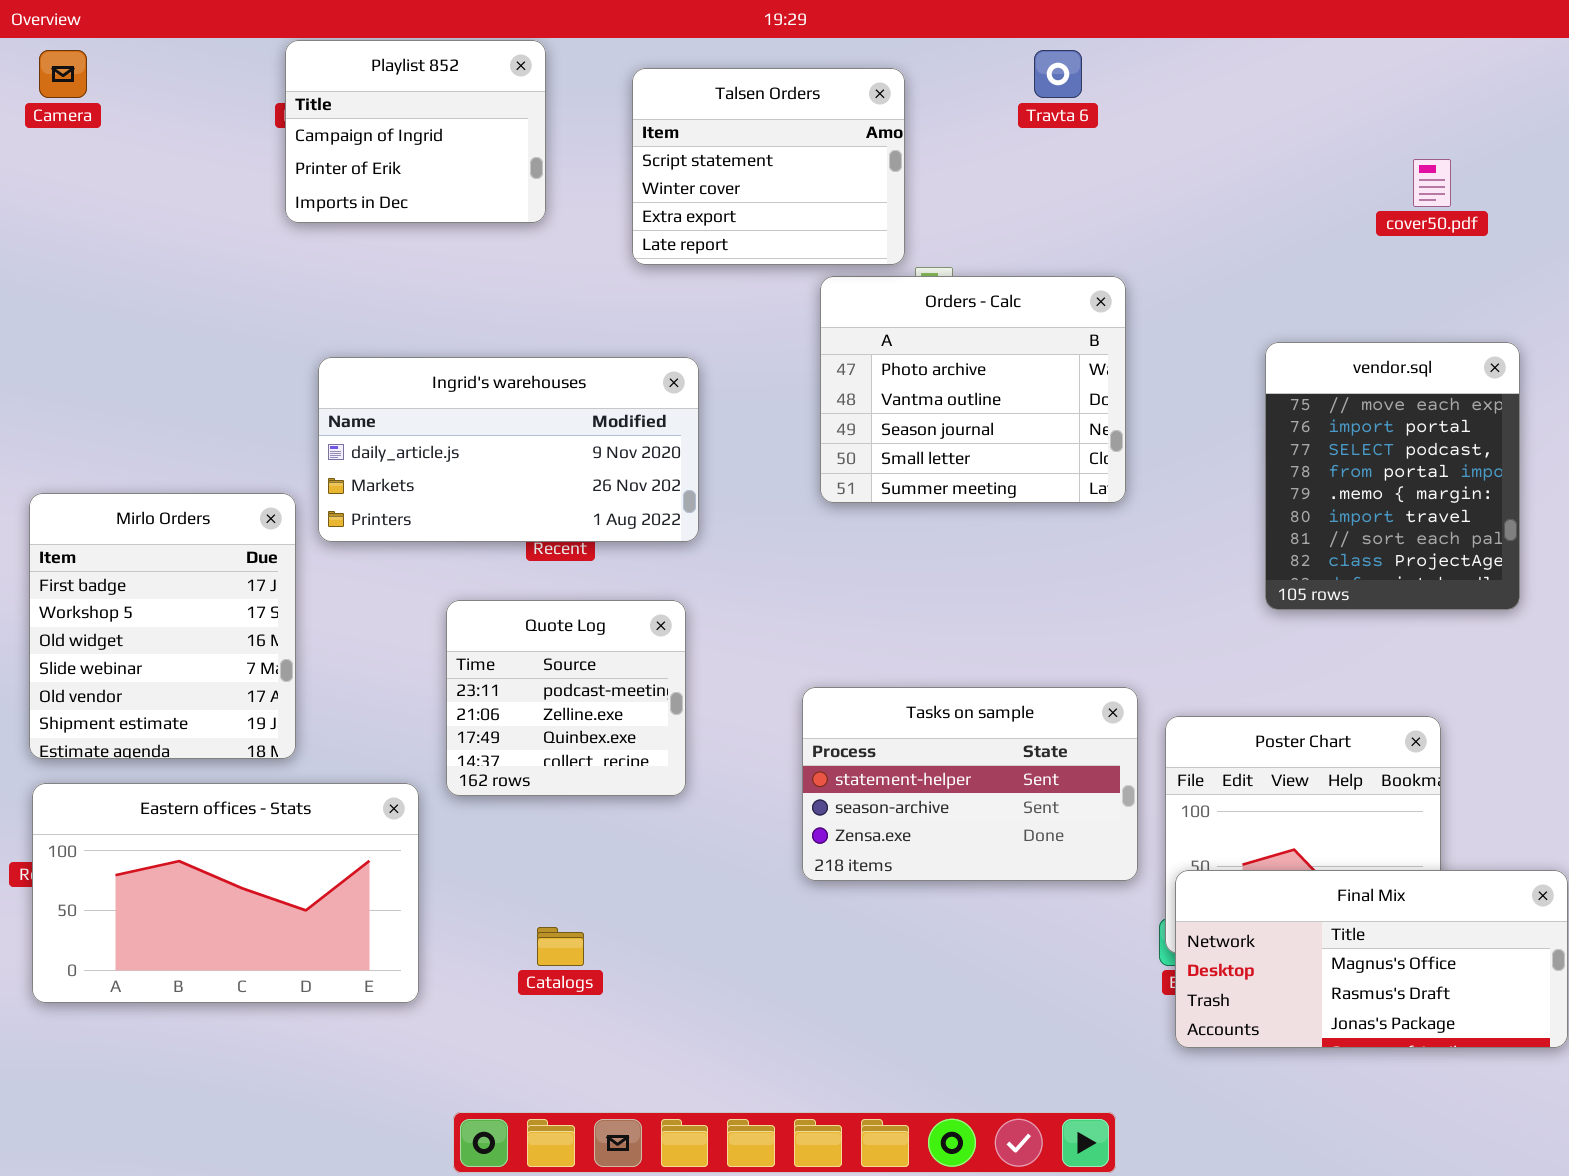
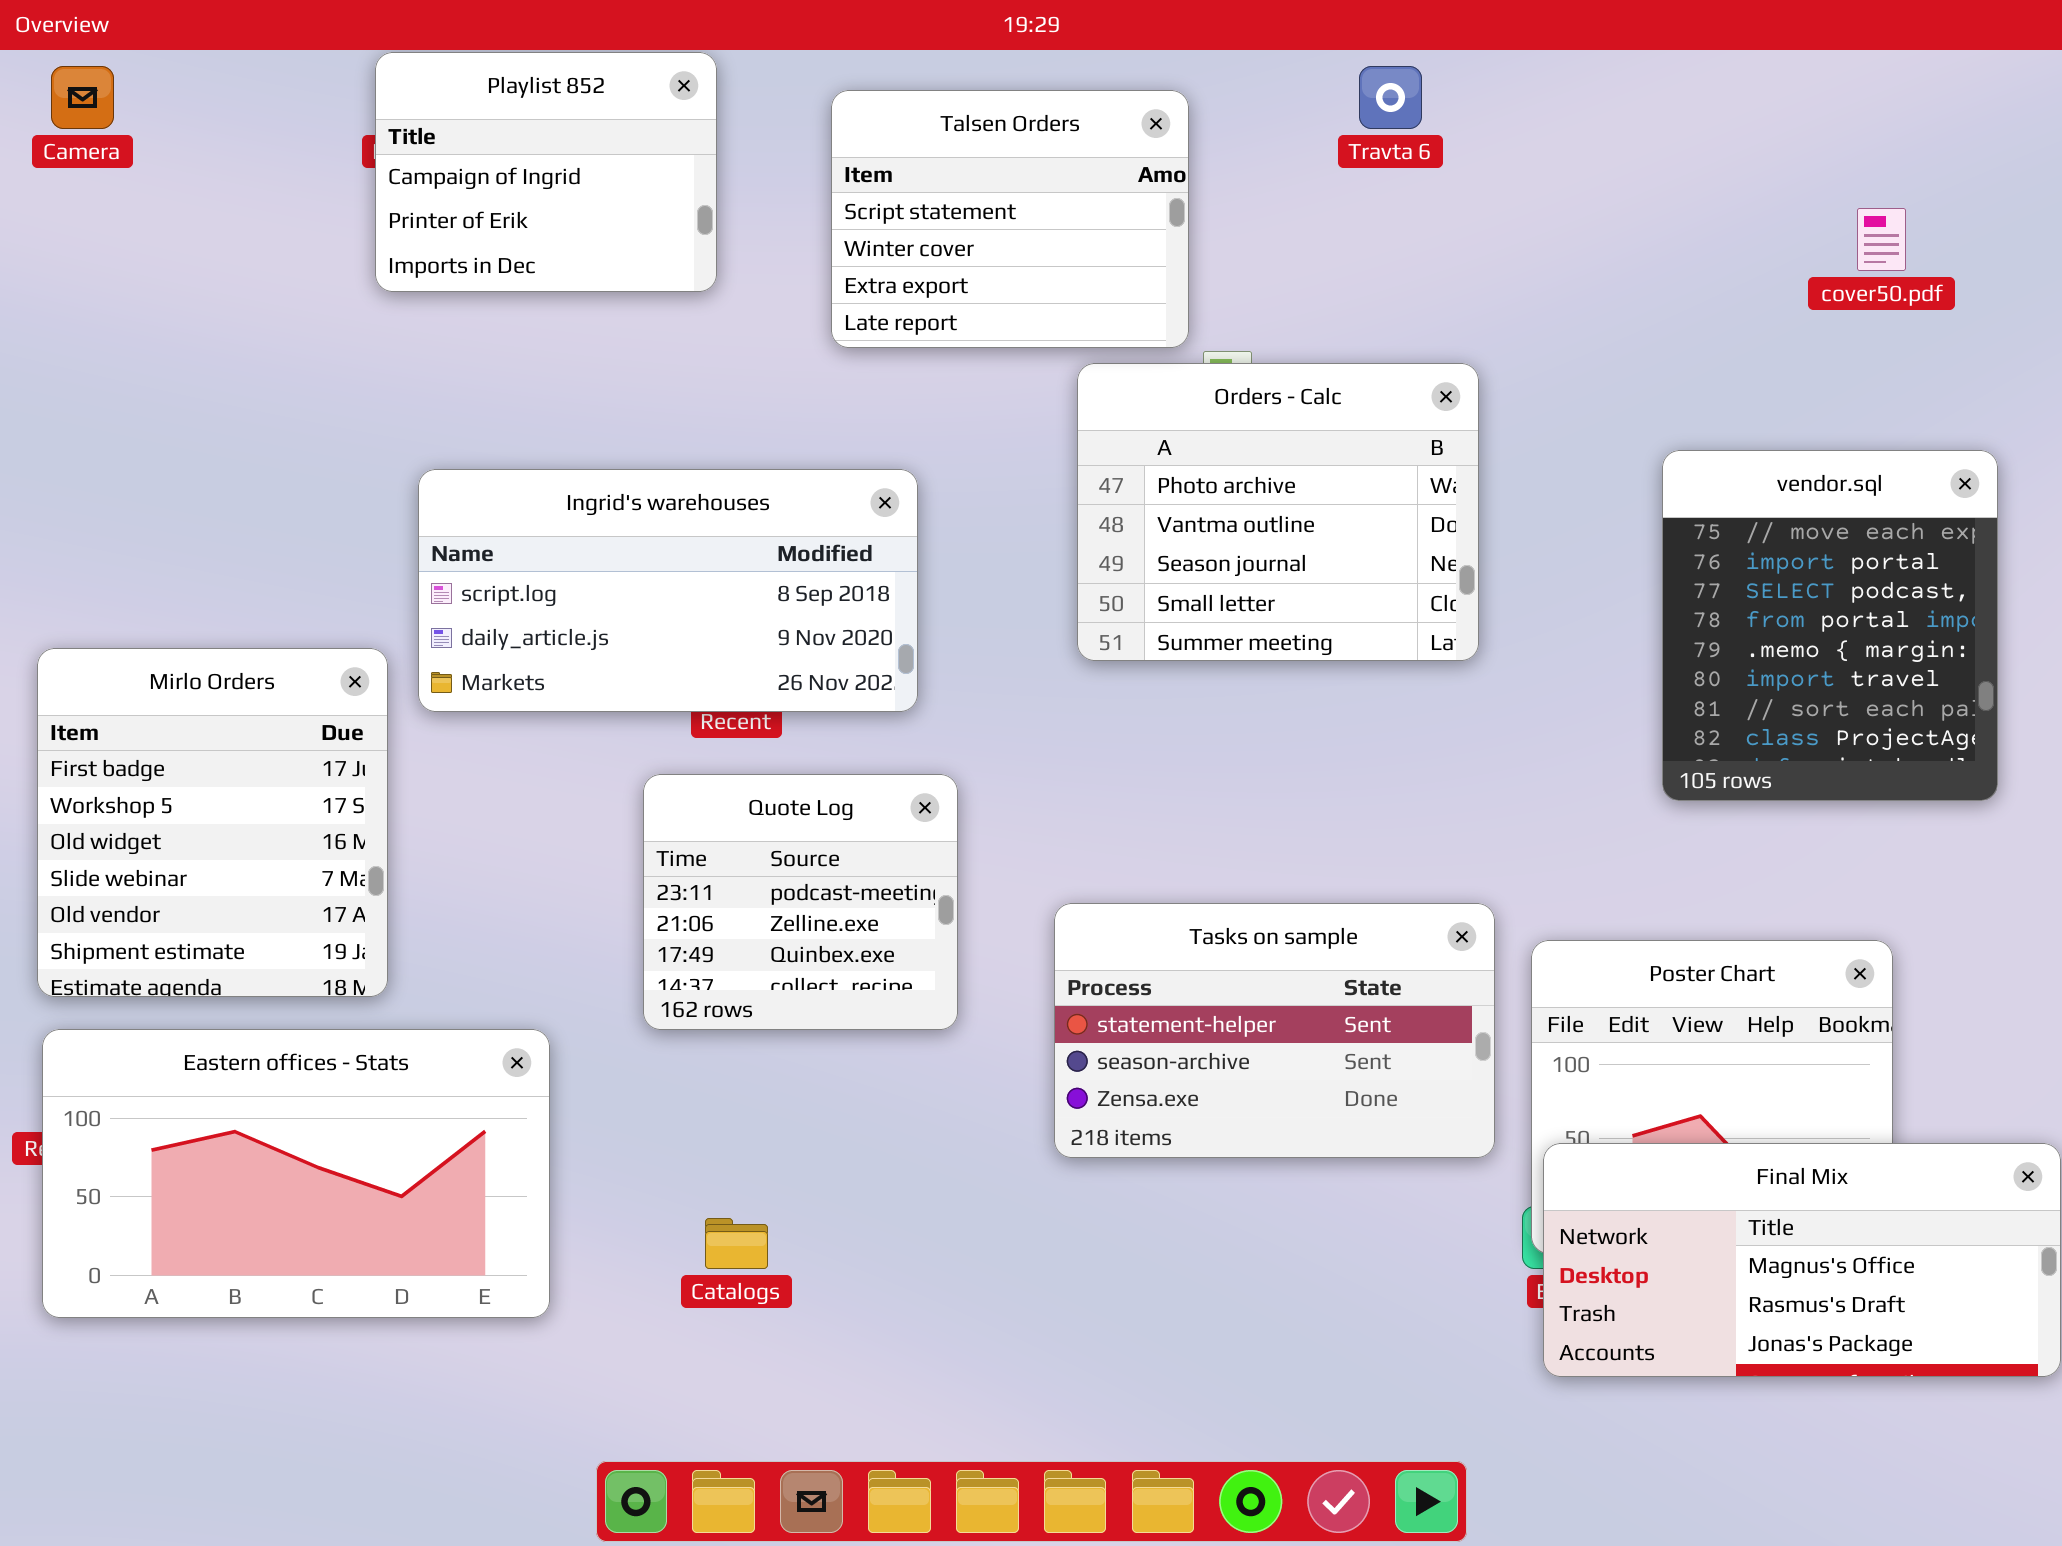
Ingrid's warehouses: [318,357,699,542] -> [418,469,918,712], scrolled up 1 row
Quote Log: [446,600,686,796] -> [643,774,958,1030], moved

